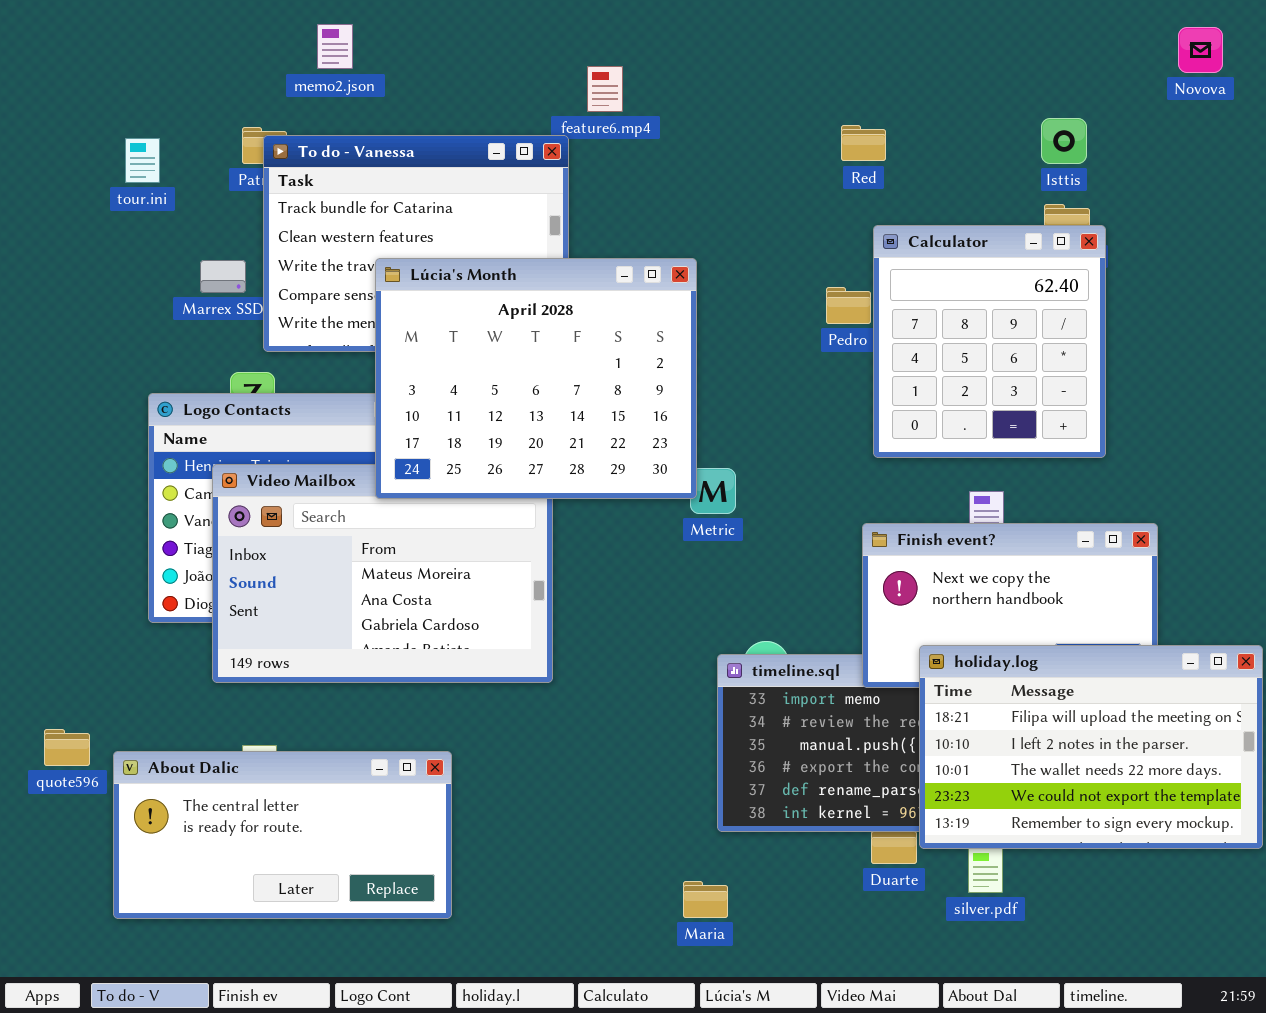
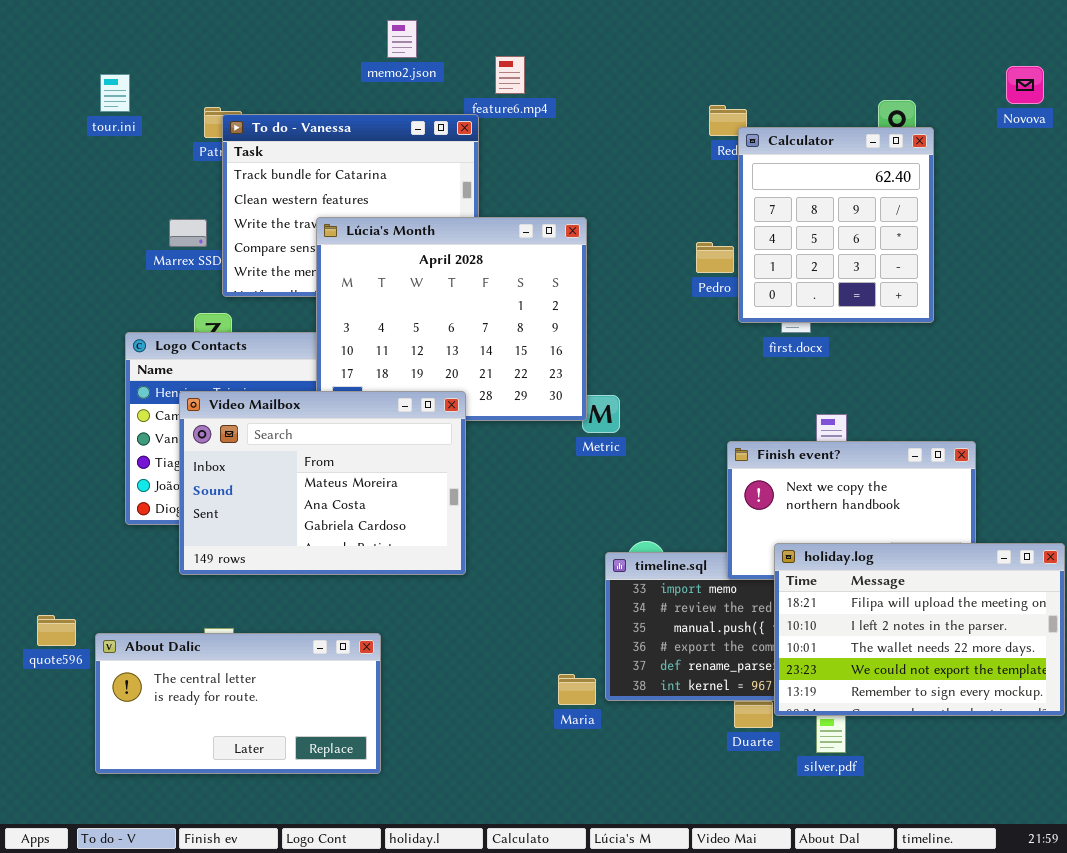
memo2.json: [317,24,353,69] -> [387,20,417,58], moved
Novova: [1178,27,1223,73] -> [1006,66,1044,104], moved
tour.ini: [125,138,160,183] -> [100,74,130,112], moved
Calculator: [873,225,1106,458] -> [738,127,934,323], moved
Video Mailbox: [212,464,553,683] -> [179,391,466,575], raised
Maria: [683,881,728,918] -> [558,674,596,705], moved

